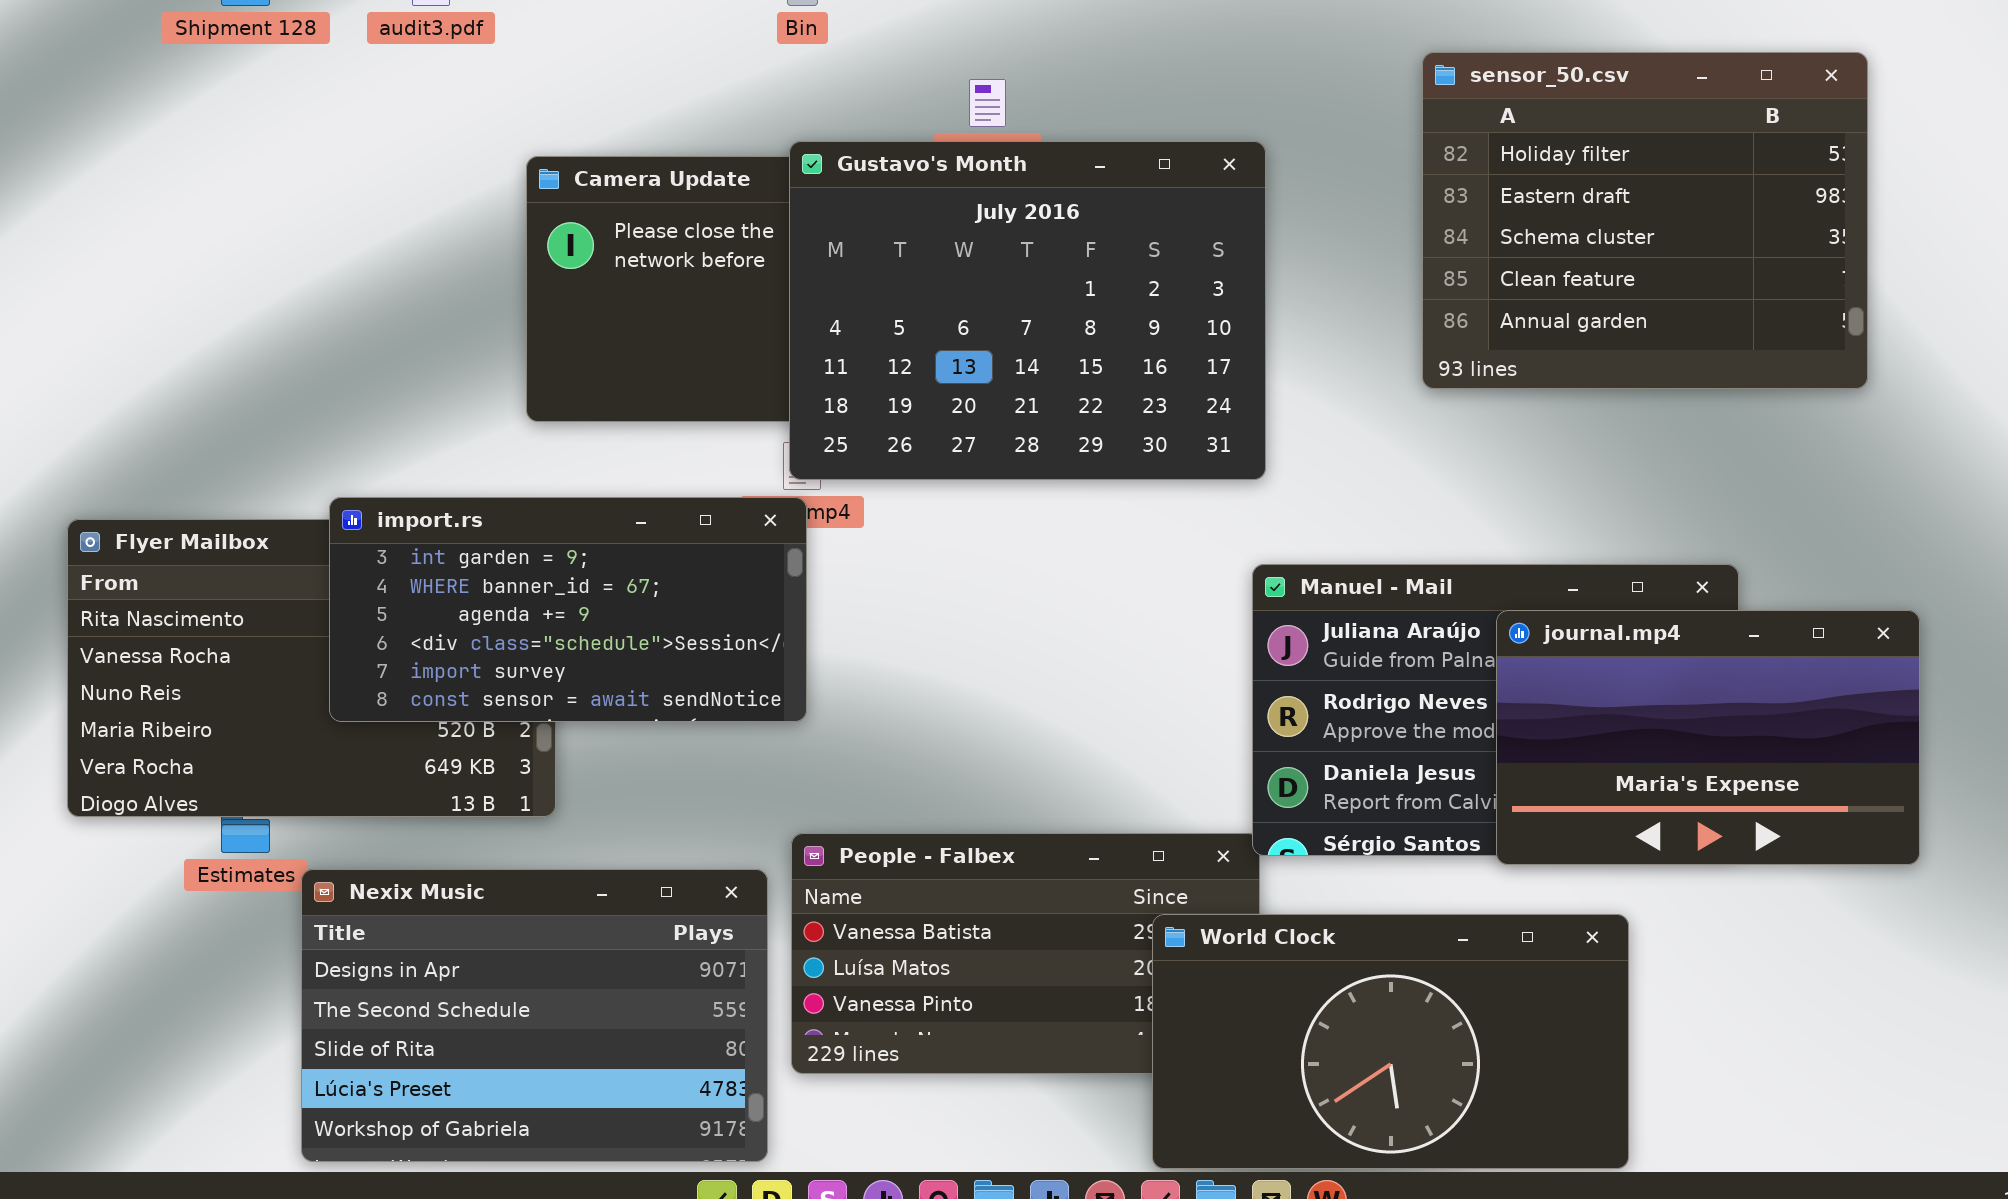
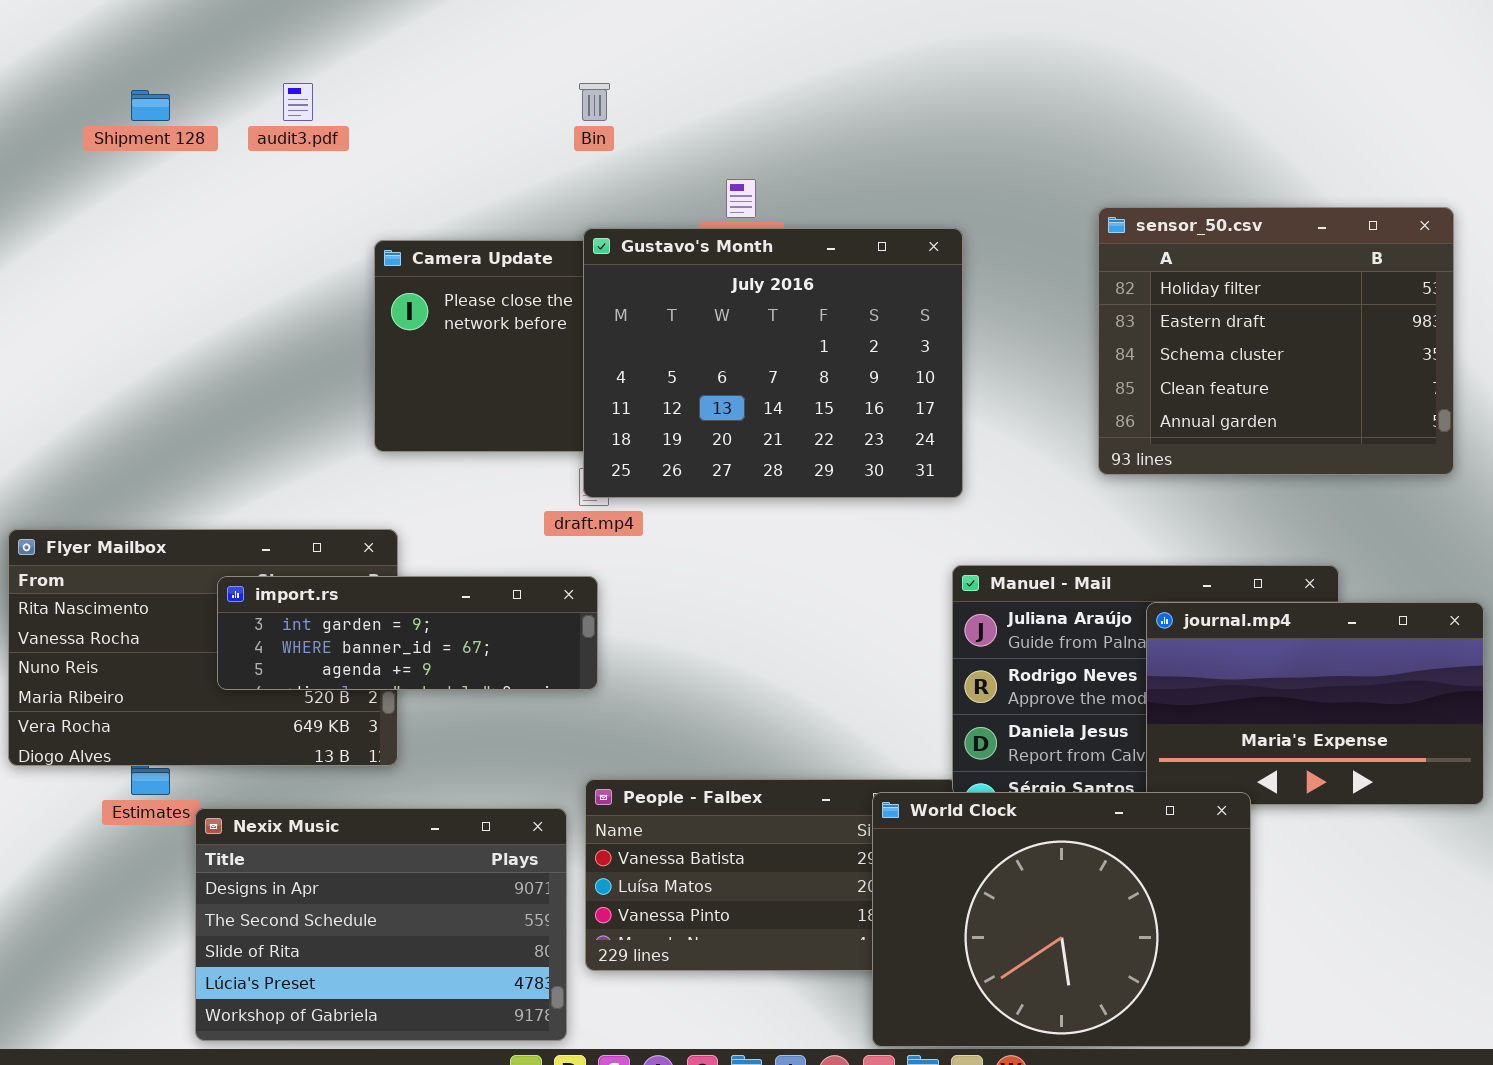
sensor_50.csv: [1422,52,1868,389] -> [1098,207,1454,475], moved
import.rs: [329,497,807,722] -> [217,576,598,690], resized
World Clock: [1152,914,1629,1169] -> [872,792,1251,1047], resized

